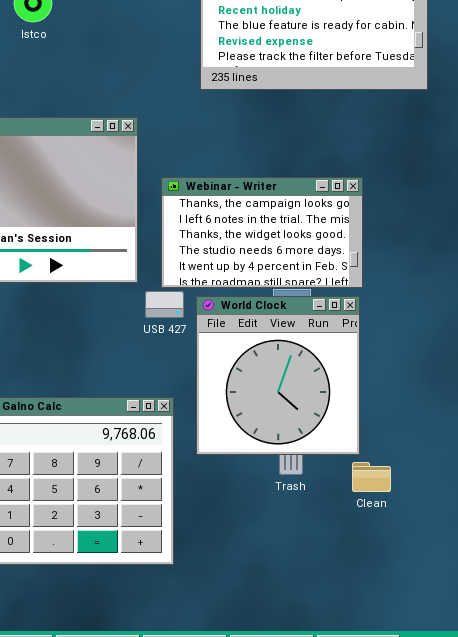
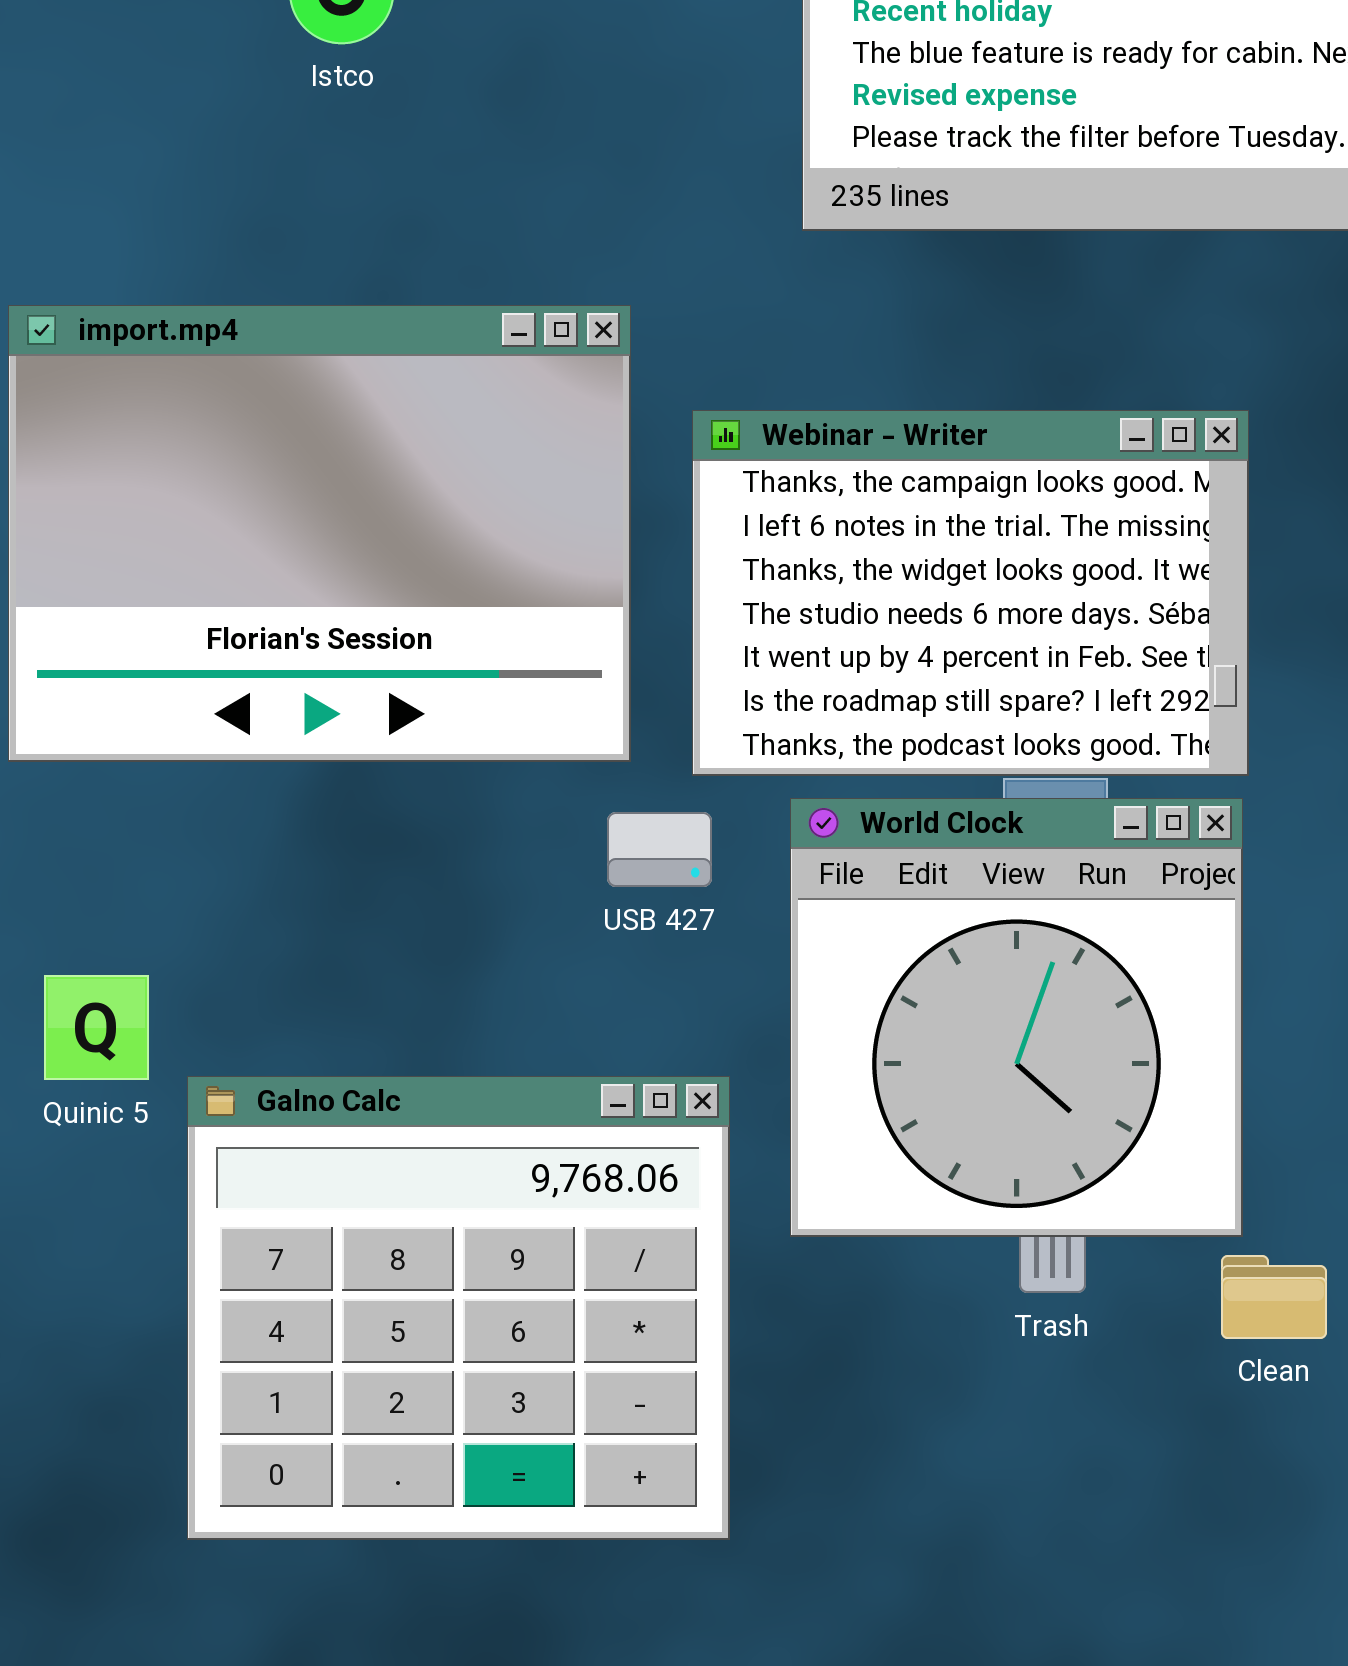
Webinar - Writer: [161,177,363,288] -> [692,410,1249,776], resized
USB 427: [145,291,184,318] -> [607,812,712,887], moved

